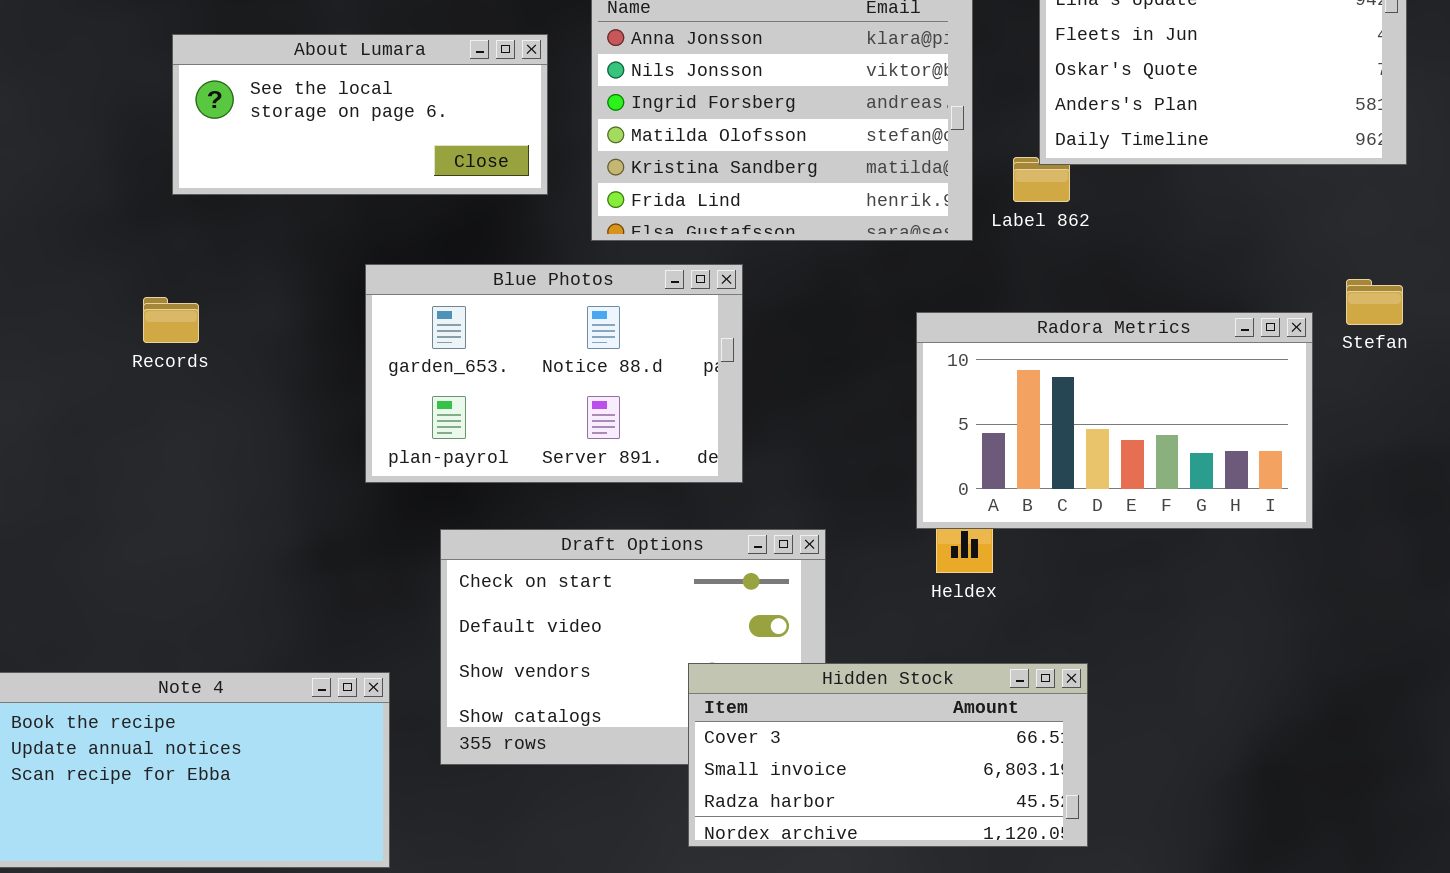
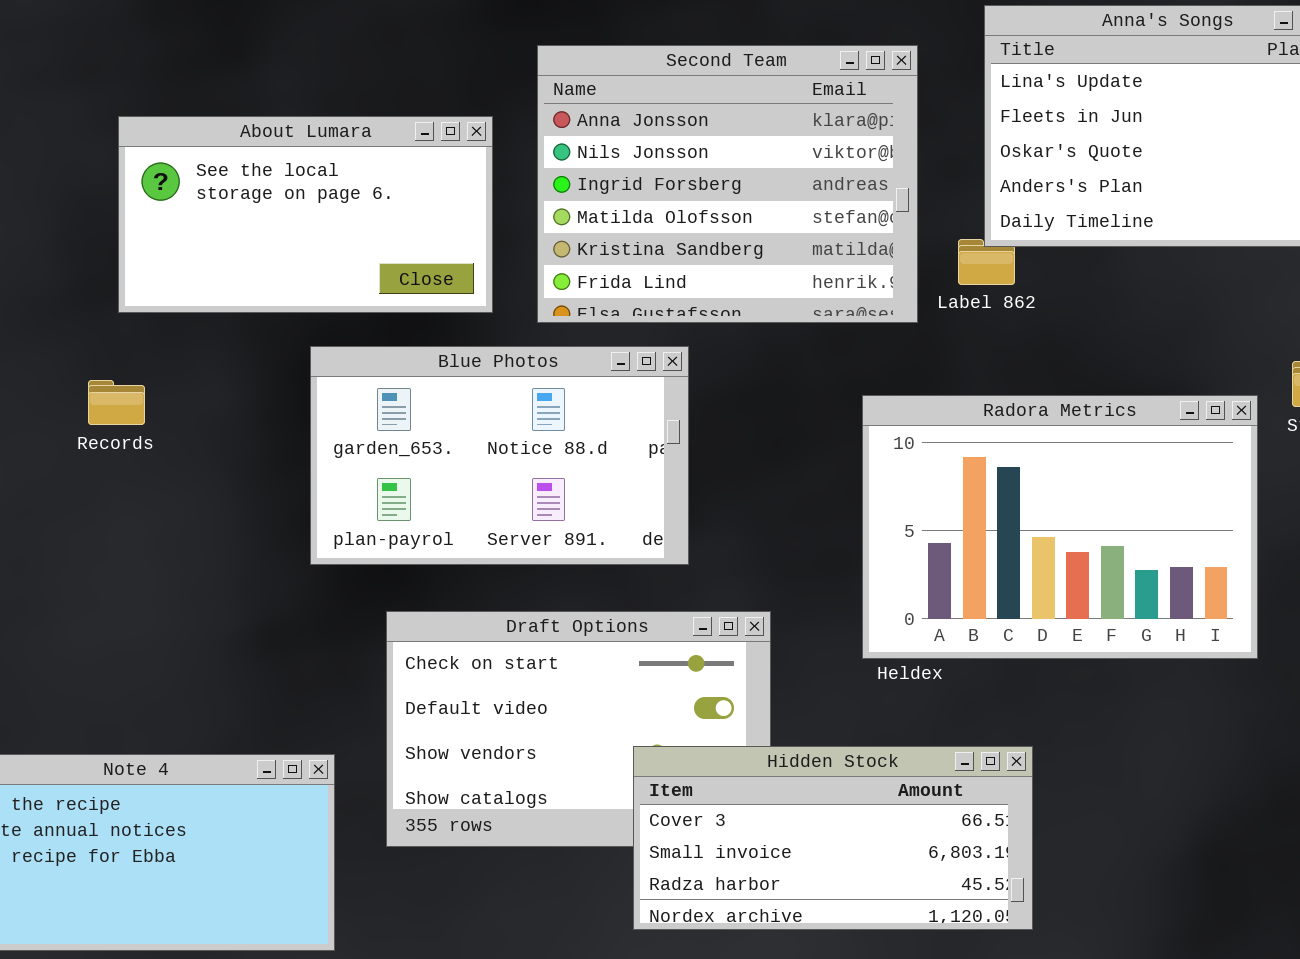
About Lumara: [172,34,548,195] -> [118,116,493,313], resized
Radora Metrics: [916,312,1313,529] -> [862,395,1258,659], resized

